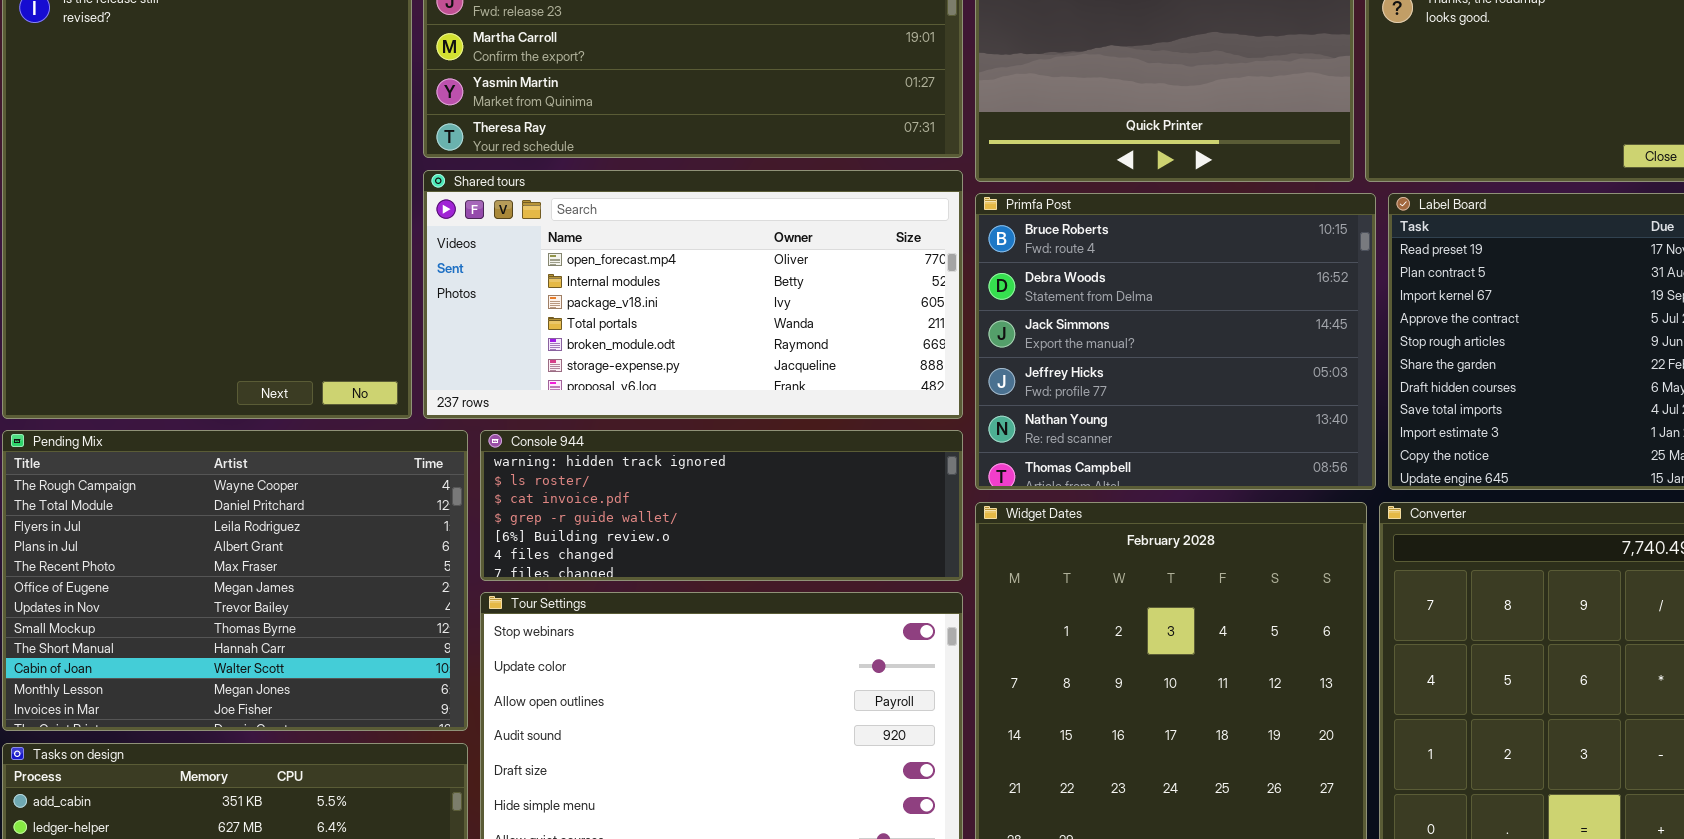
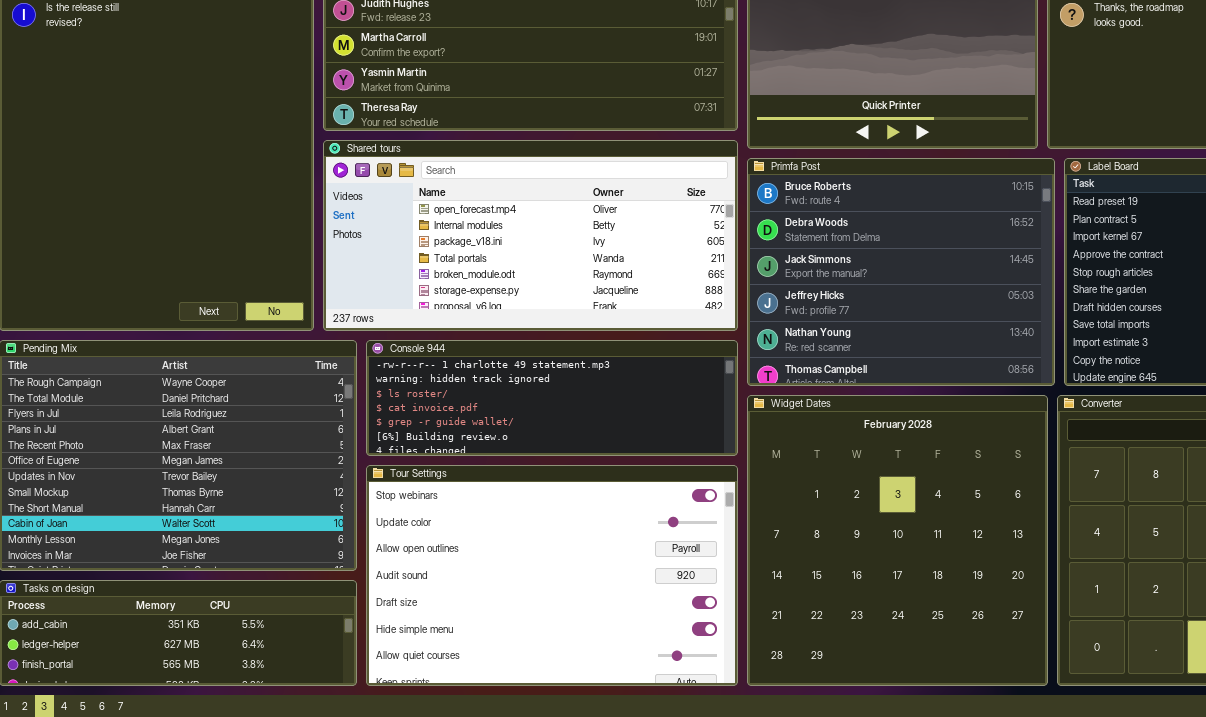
Console 944: [480,430,963,581] -> [366,340,738,456], scrolled up 1 row

